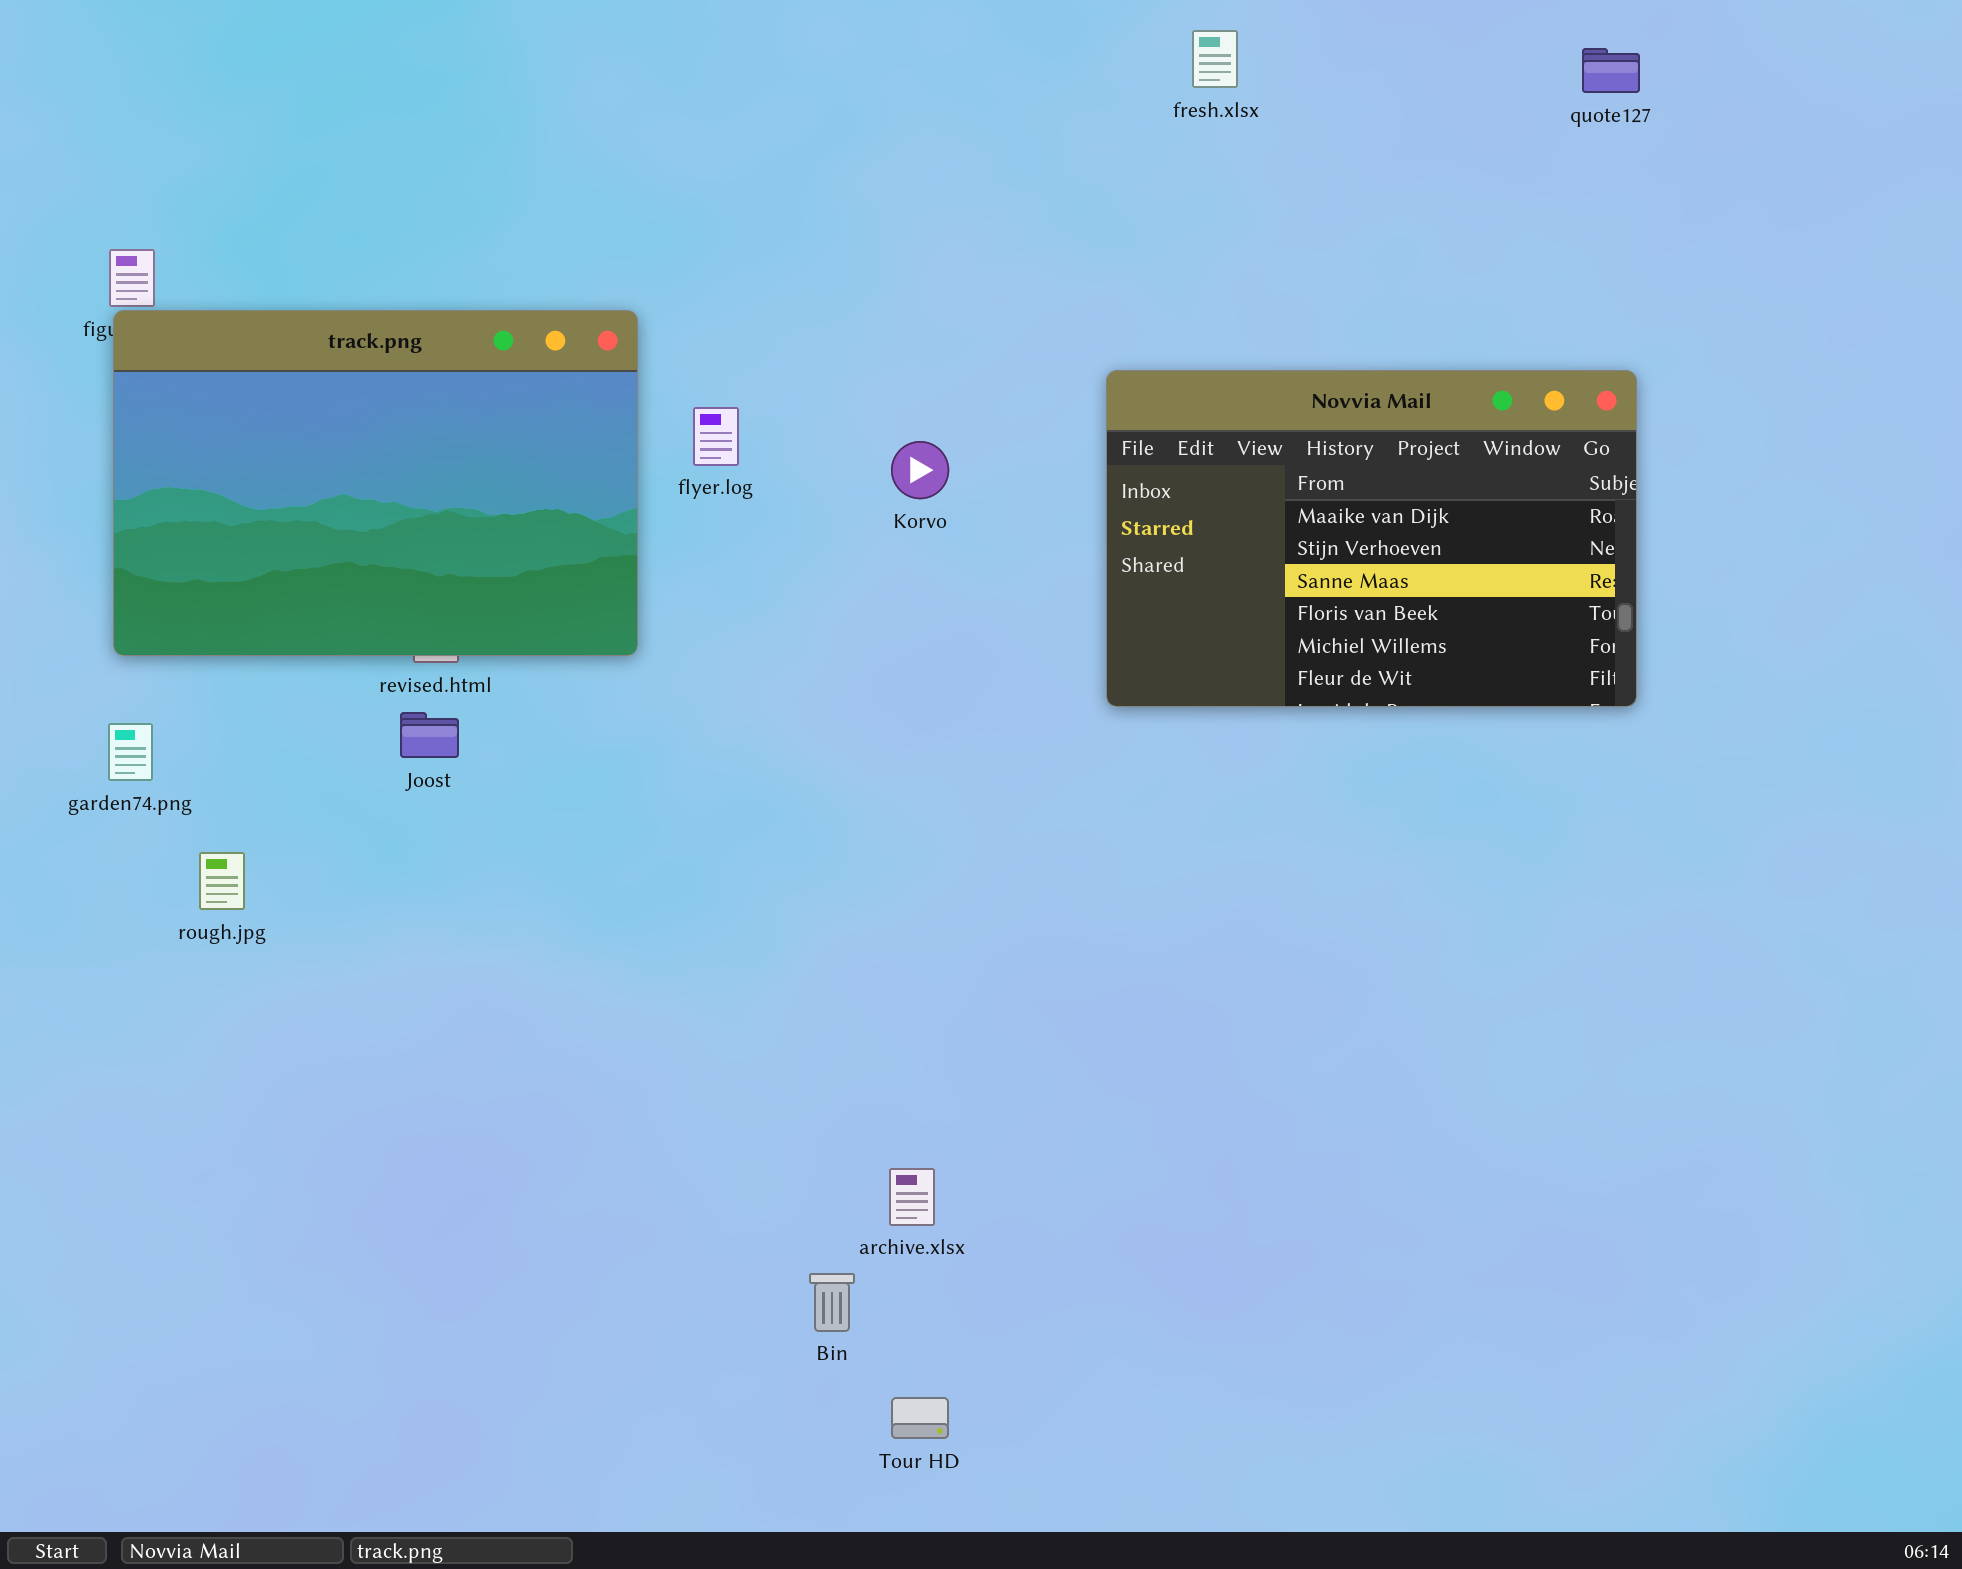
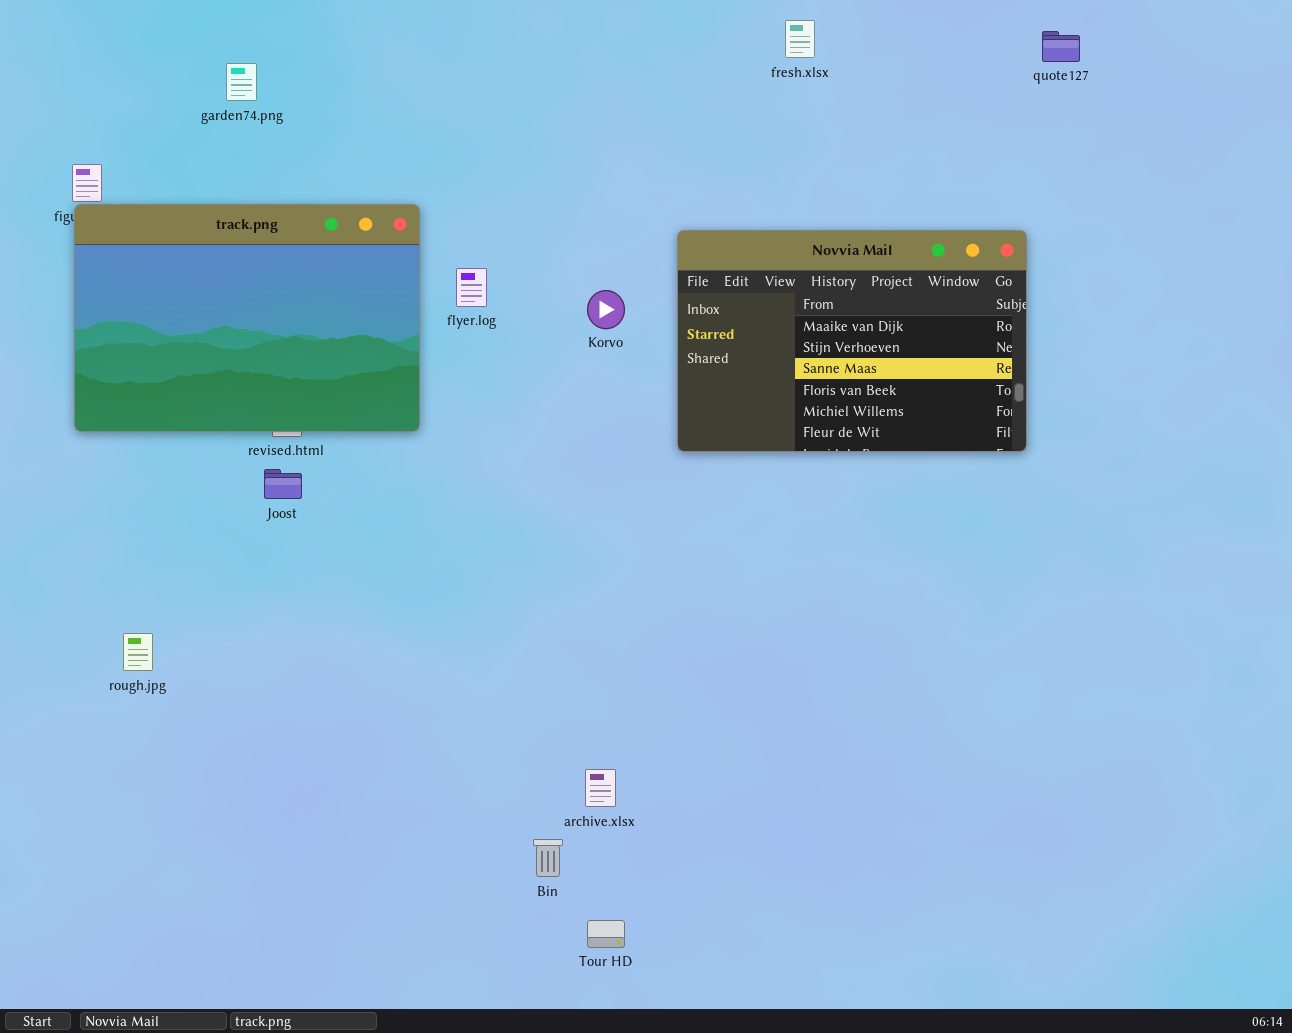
Novvia Mail: [1106,370,1637,707] -> [677,230,1027,452], moved
garden74.png: [108,723,153,781] -> [226,63,257,101], moved
rough.jpg: [199,852,245,910] -> [123,633,153,671], moved

